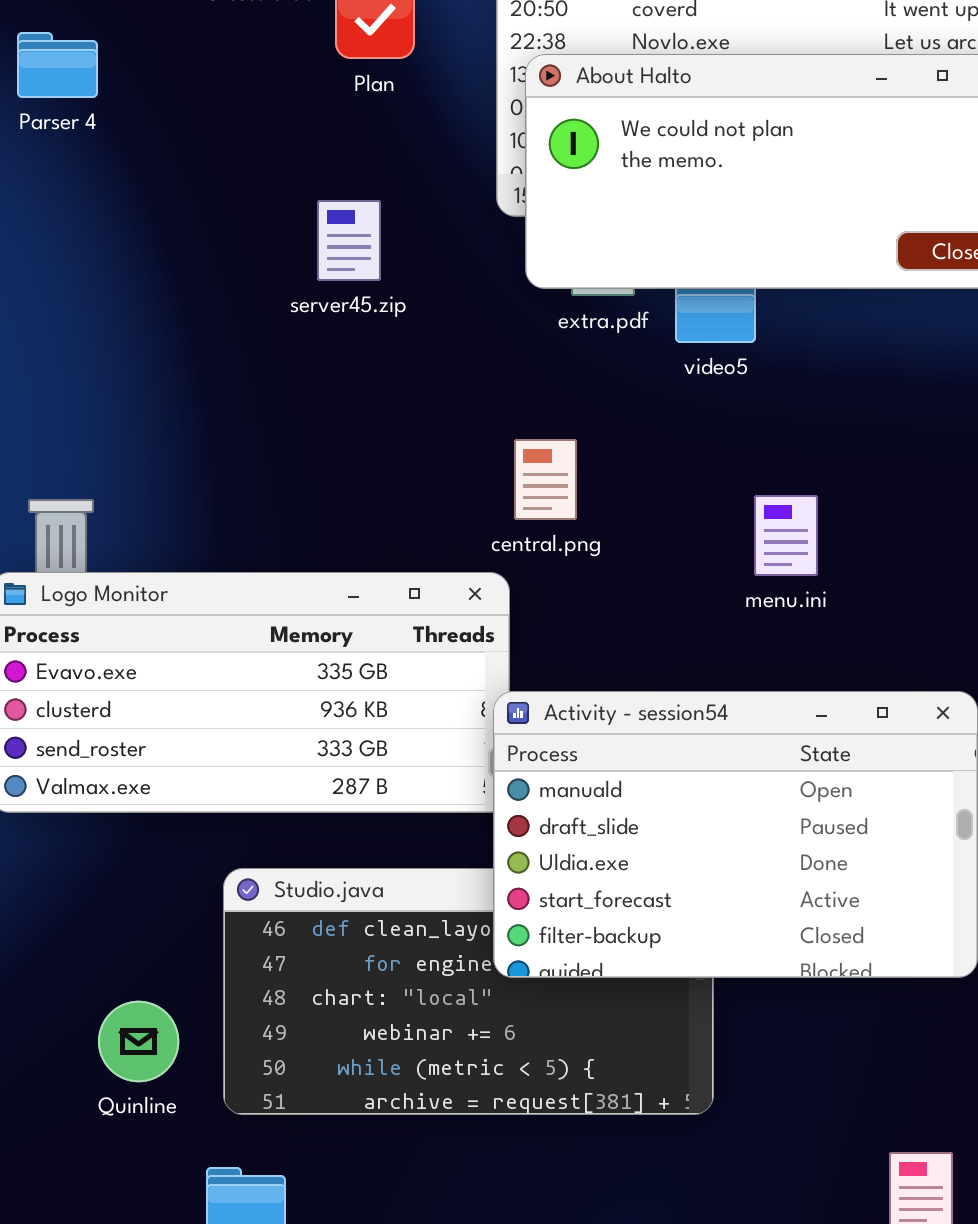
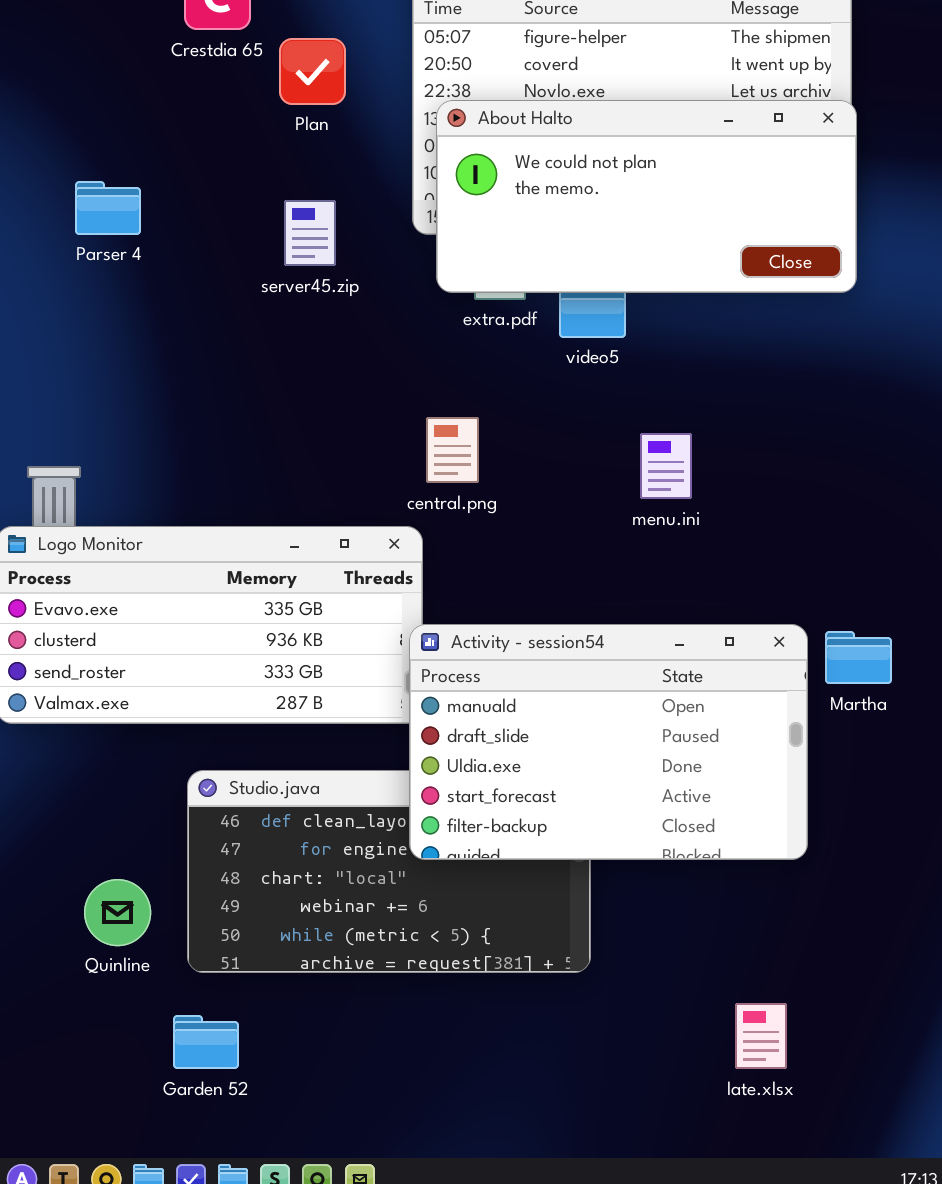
Parser 4: [17,32,98,98] -> [75,181,141,235], moved
server45.zip: [317,200,381,281] -> [284,200,336,266], moved
menu.ini: [754,495,818,576] -> [640,433,692,499], moved

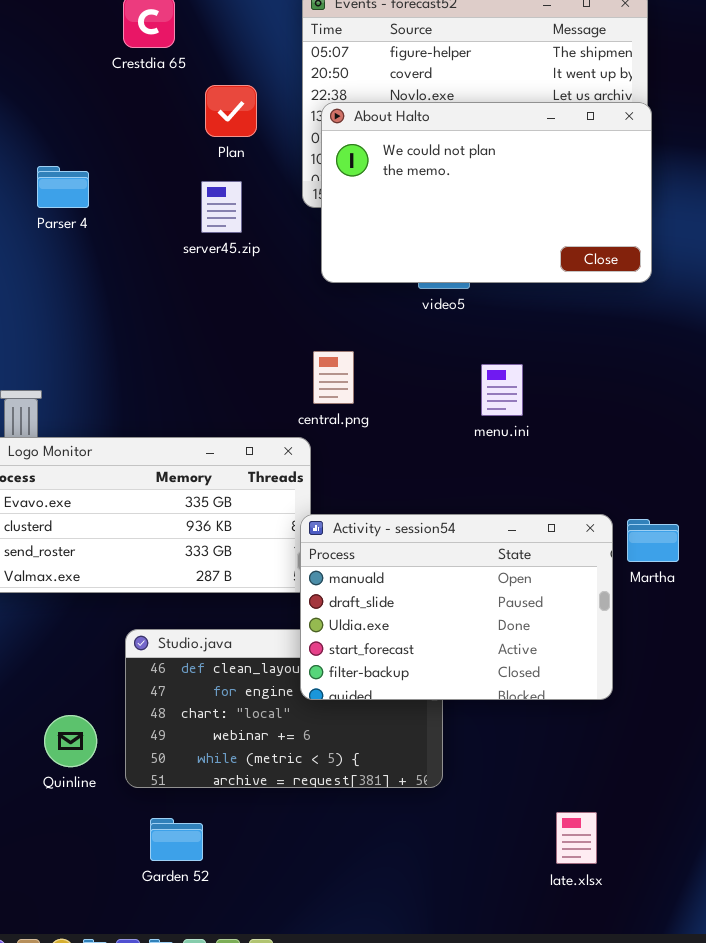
Plan: [279,38,346,105] -> [205,85,257,137], moved
About Halto: [436,100,857,293] -> [321,102,652,283], resized
Garden 52: [173,1015,239,1069] -> [150,818,203,861], moved

